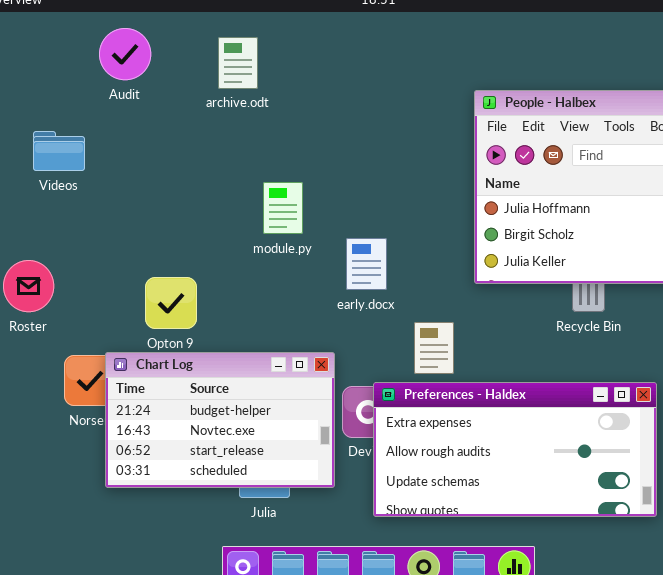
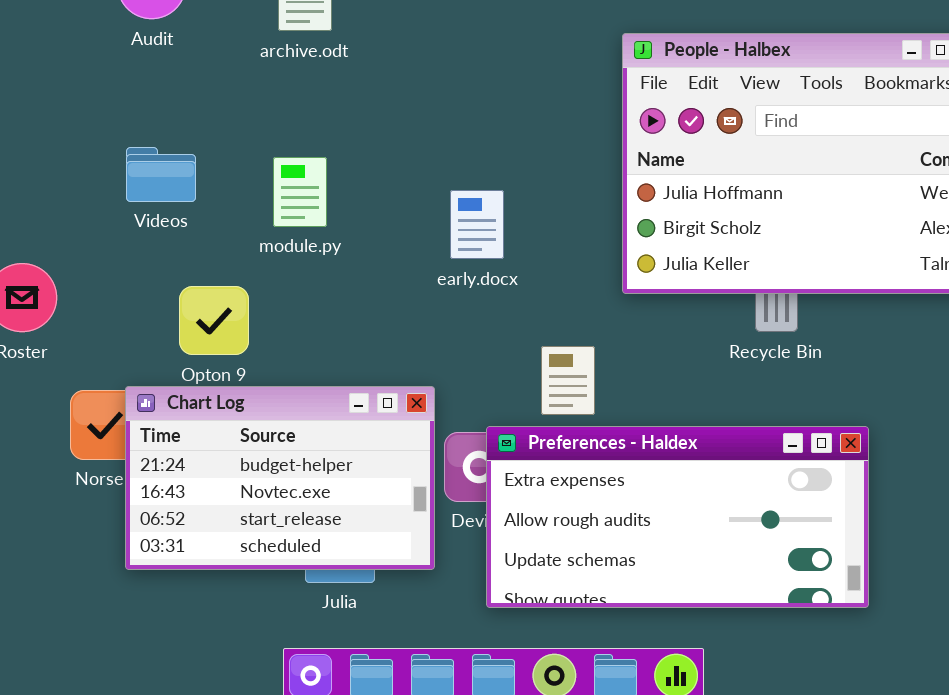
Videos: [33,131,85,171] -> [126,147,196,202], moved
module.py: [263,182,303,234] -> [273,157,327,227], moved
early.docx: [346,238,387,290] -> [450,190,504,259], moved

